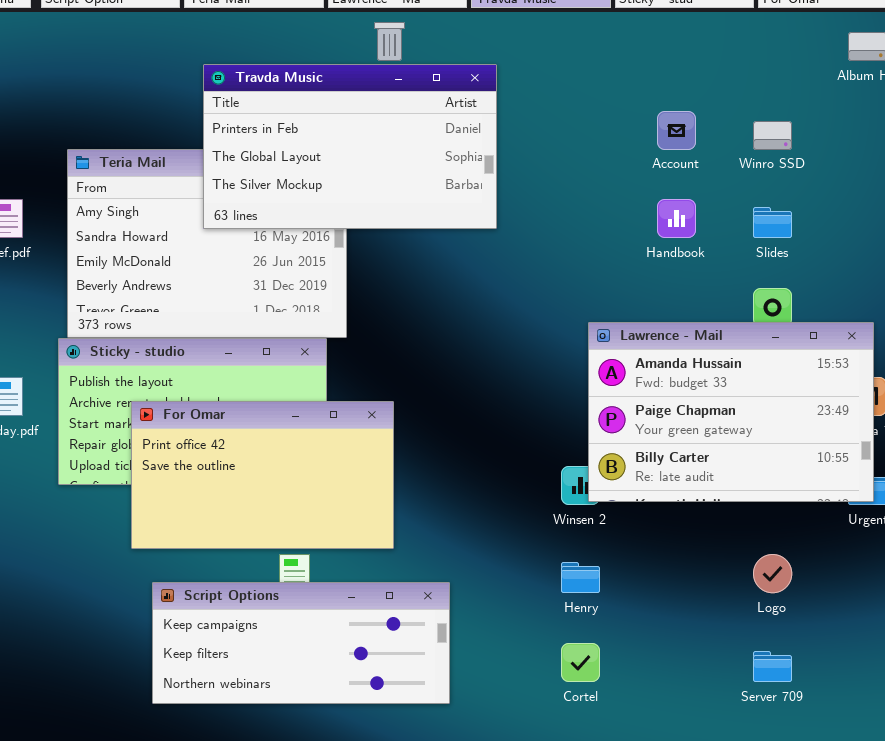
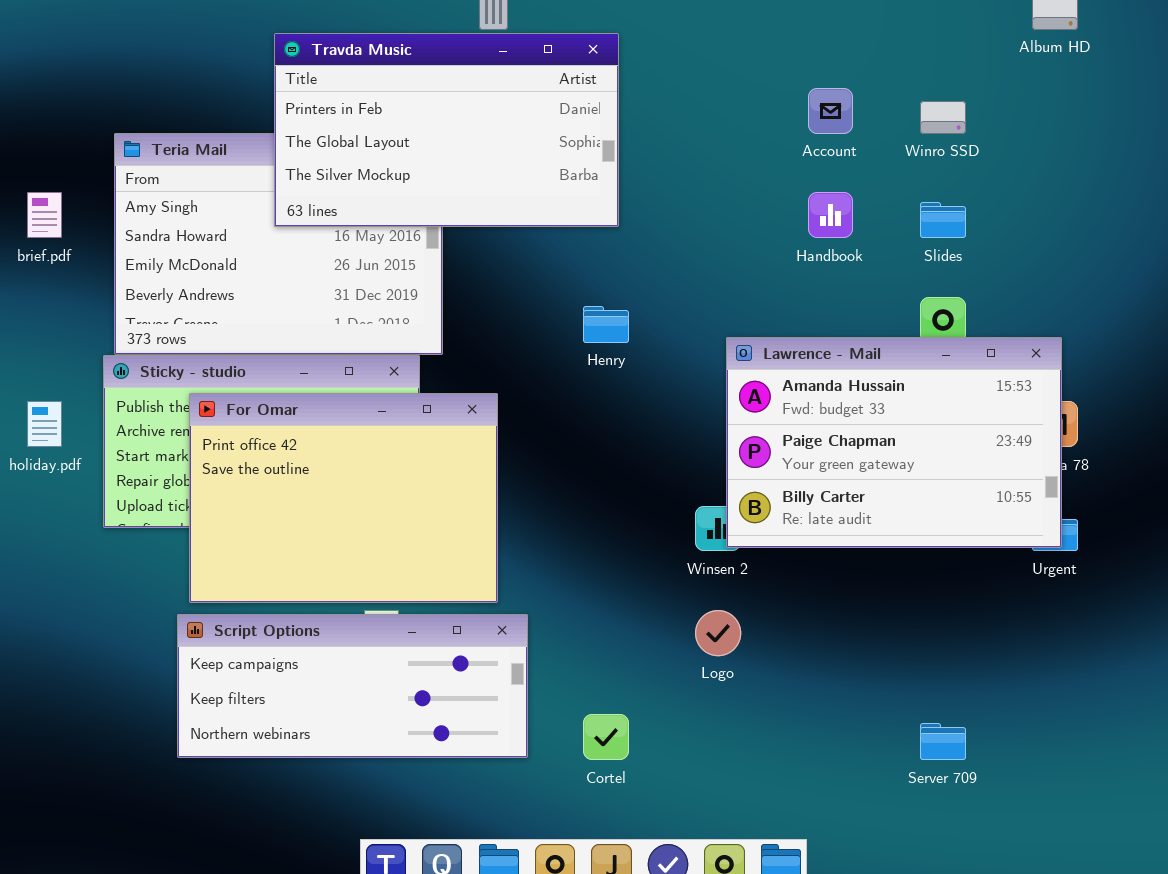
For Omar: [131,401,394,549] -> [189,393,498,603], resized
Logo: [753,554,792,593] -> [695,610,741,656], moved
Henry: [561,562,600,593] -> [583,306,629,343], moved
Script Options: [152,582,450,704] -> [177,614,528,758], moved
Cortel: [561,643,600,682] -> [583,714,629,760], moved

